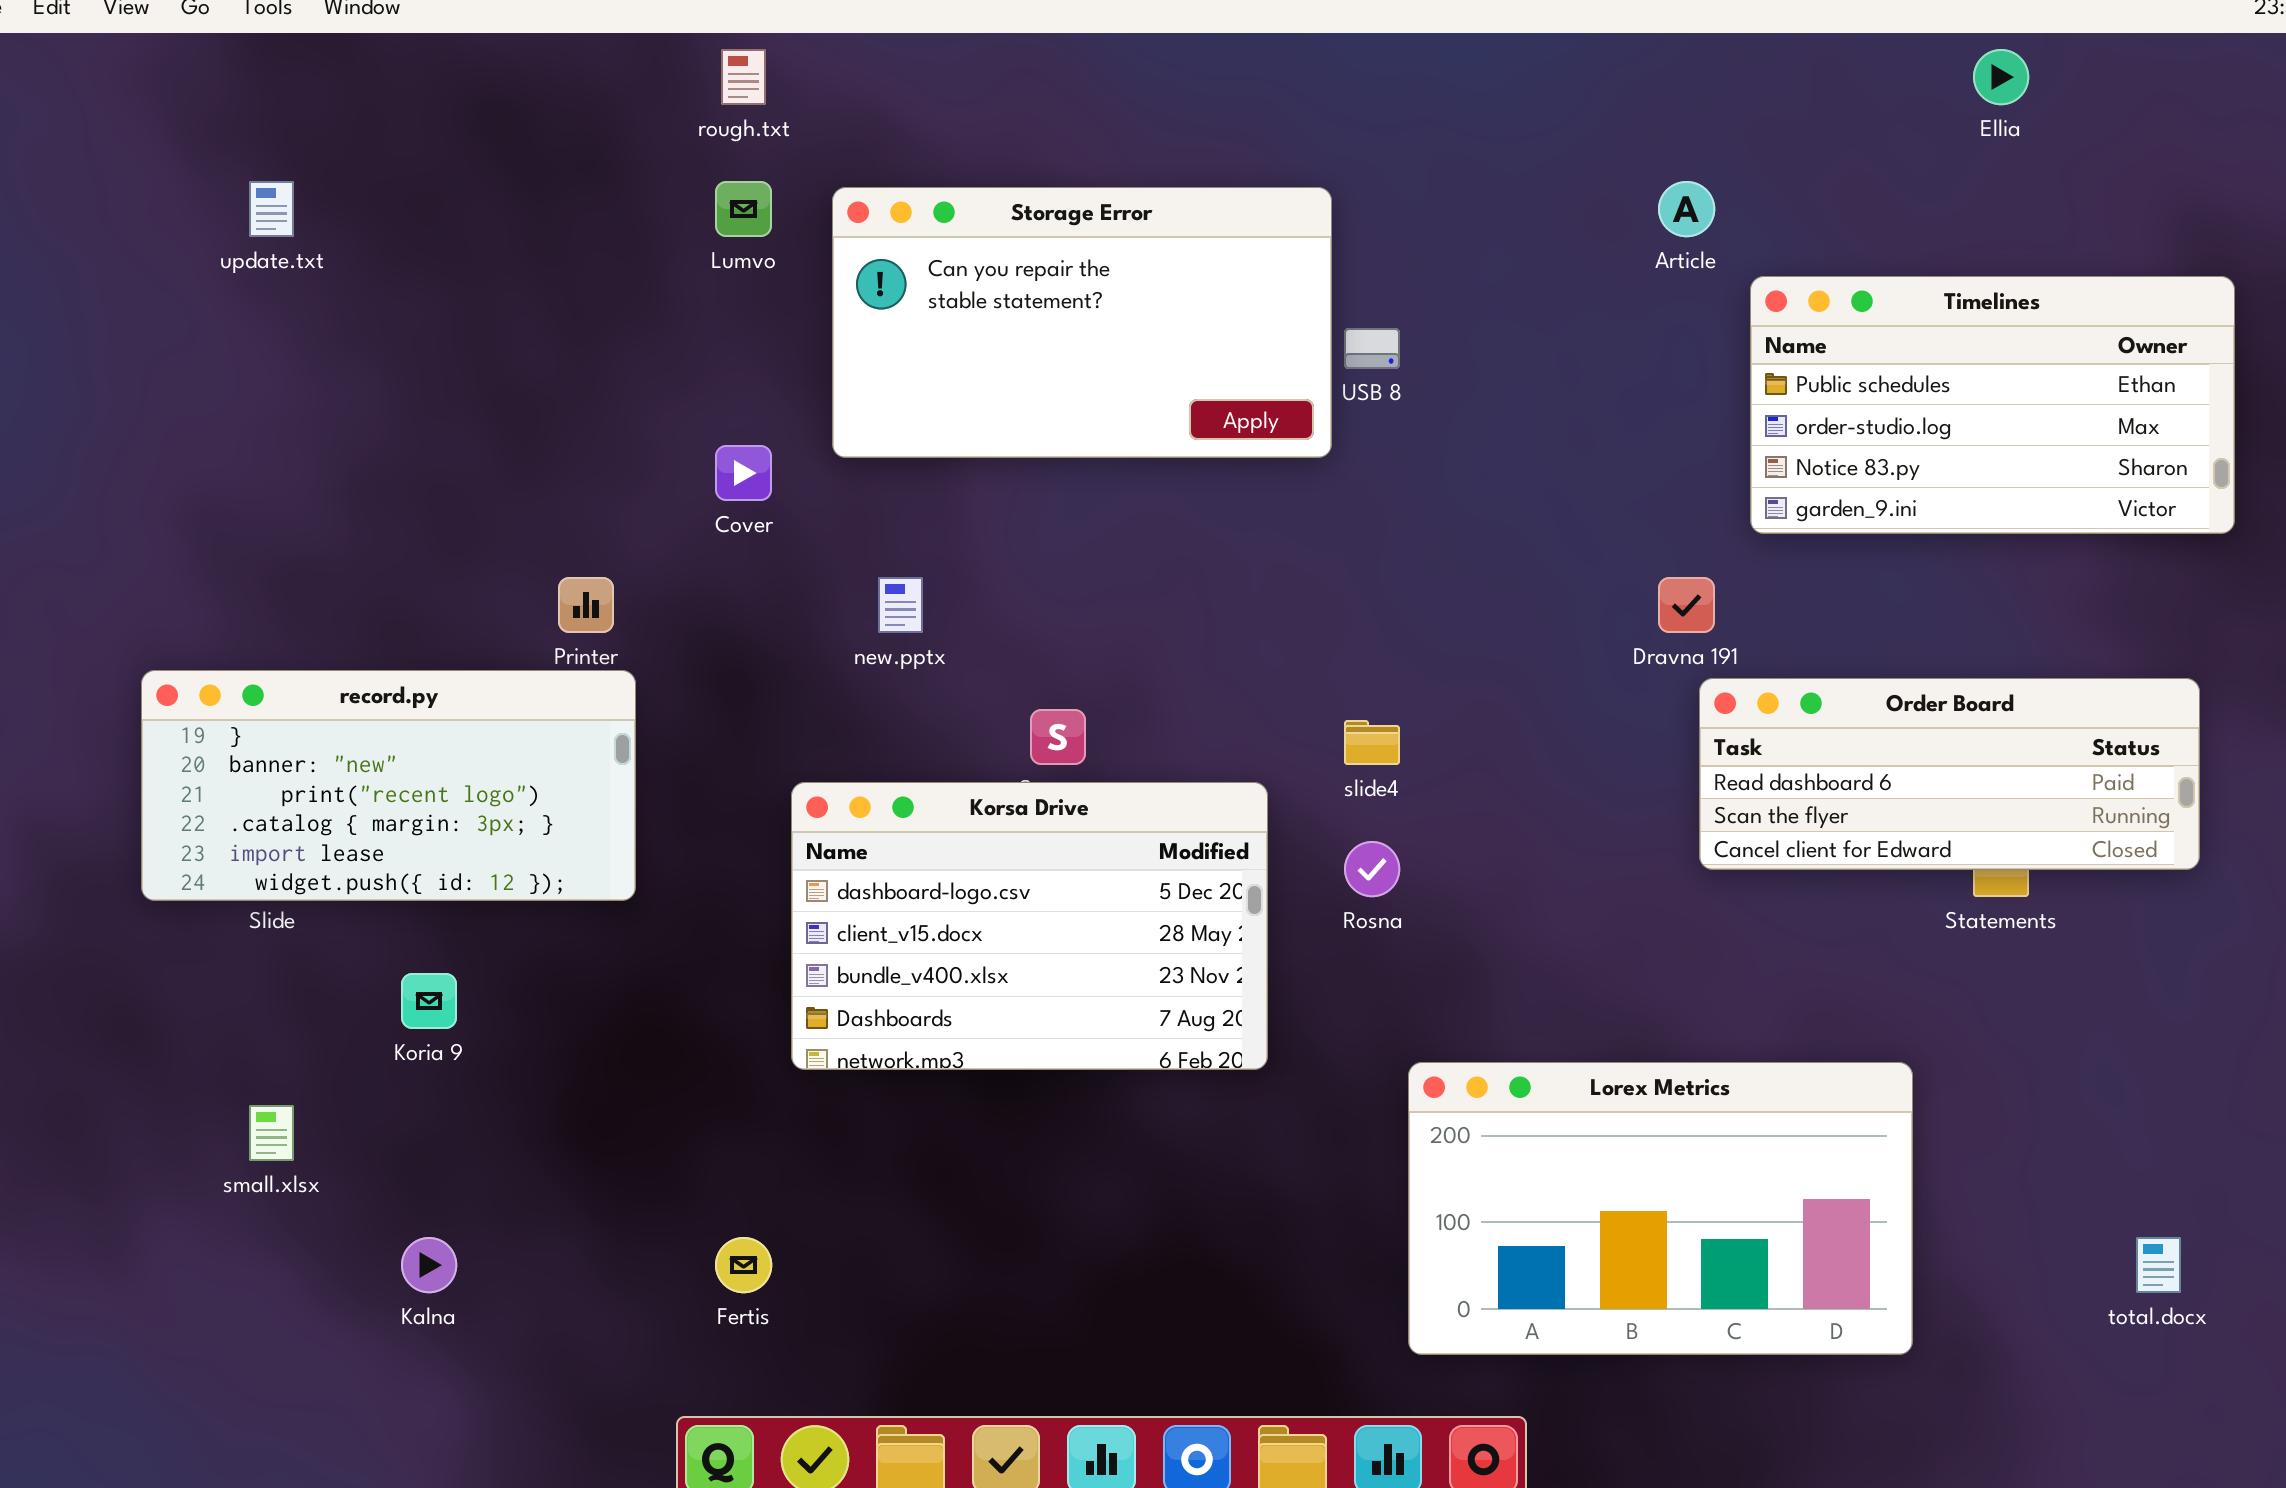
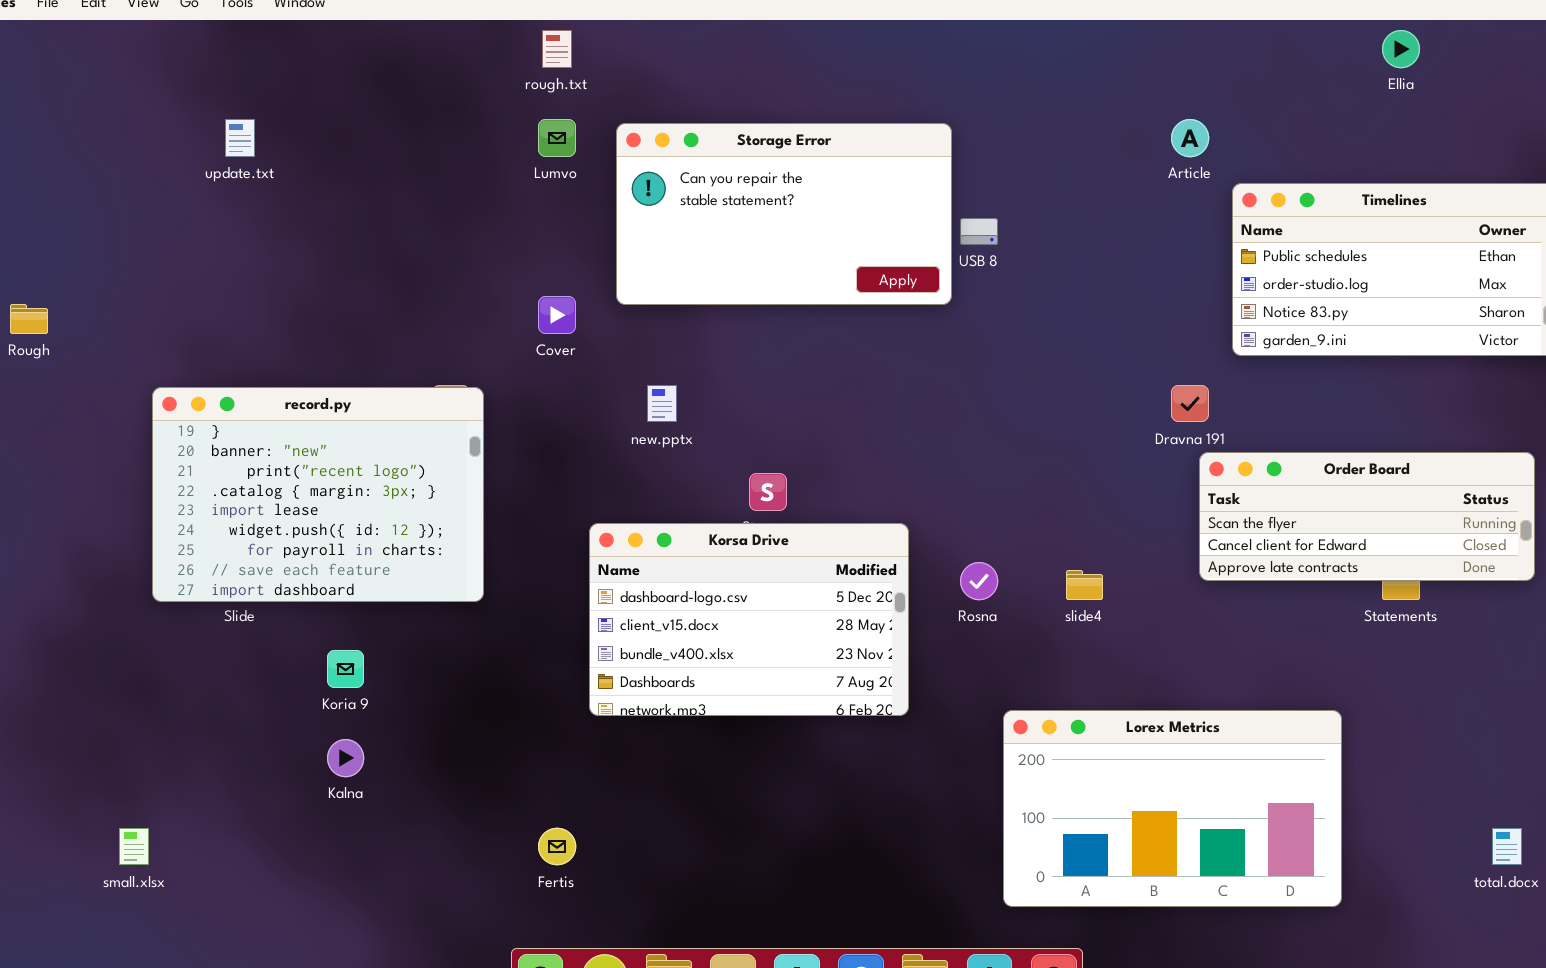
record.py: [141,670,636,901] -> [152,387,484,602], resized
Order Board: [1699,678,2200,870] -> [1199,452,1535,581], scrolled down 1 row
slide4: [1344,720,1400,765] -> [1066,570,1103,600], moved
small.xlsx: [249,1105,294,1161] -> [119,828,149,865], moved
Kalna: [401,1237,457,1293] -> [327,739,364,777], moved

